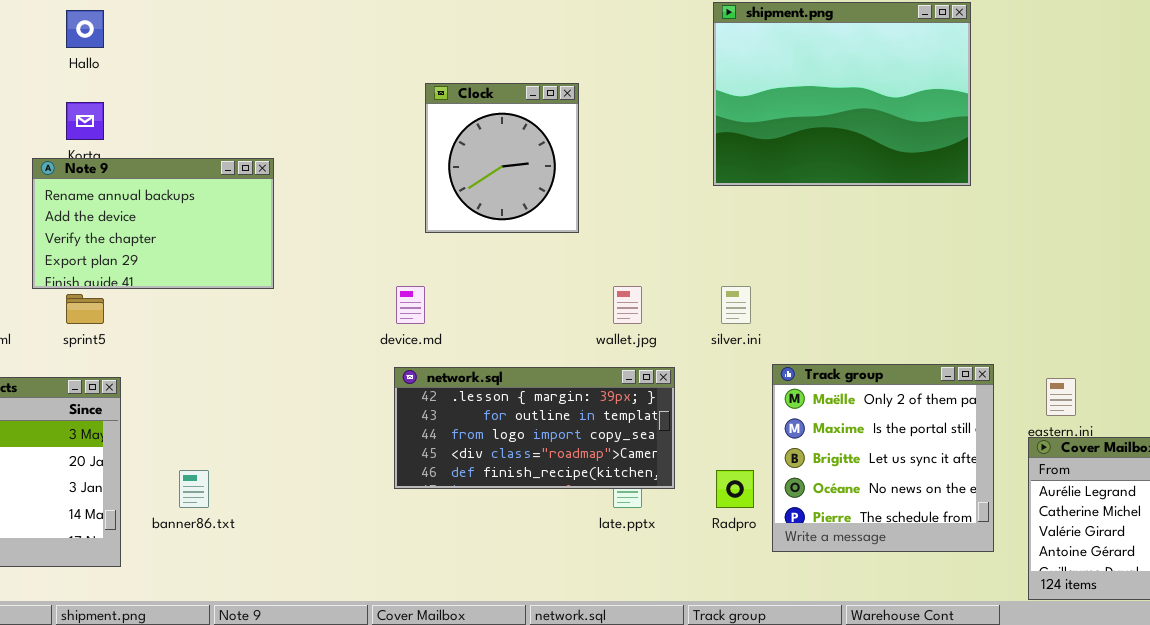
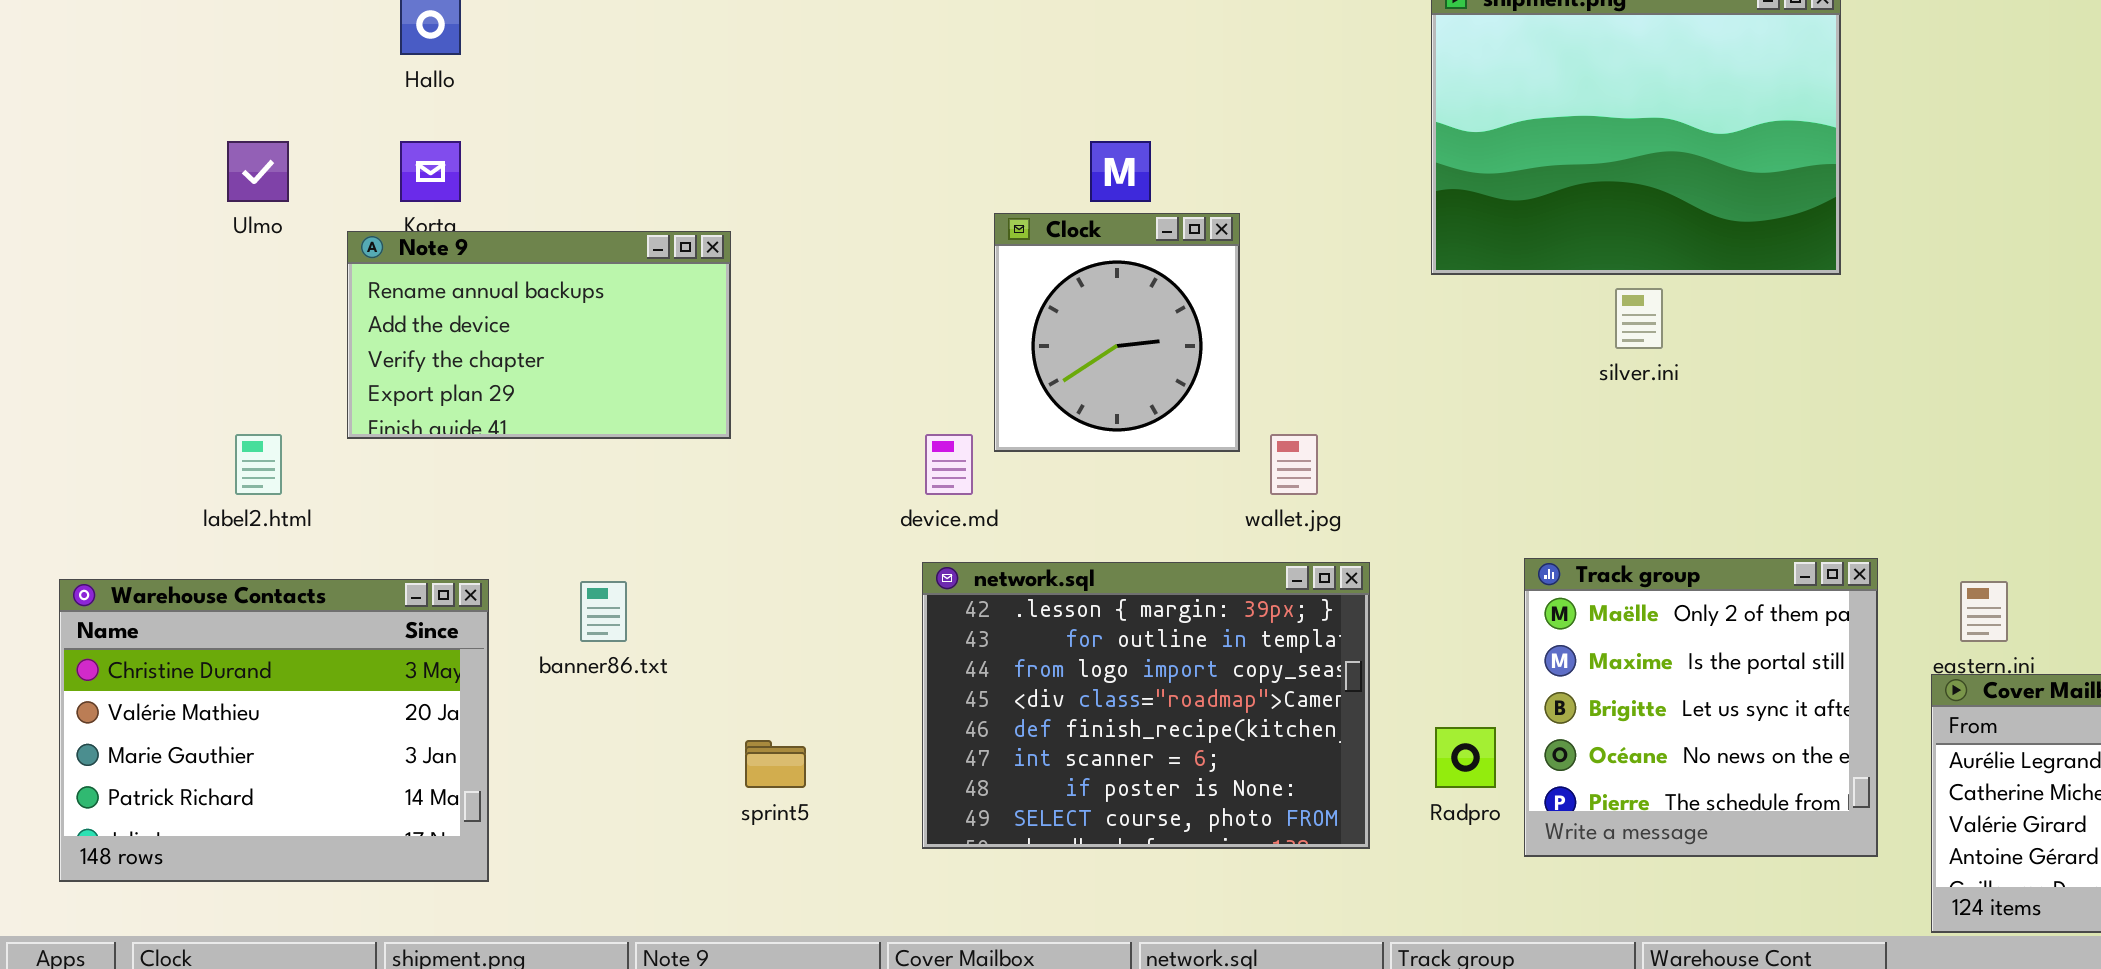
Clock: [425,83,579,233] -> [994,213,1240,452], moved
silver.ini: [721,286,751,324] -> [1615,288,1663,349], moved
sprint5: [66,294,104,324] -> [745,740,806,788], moved
network.sql: [394,367,675,489] -> [922,562,1370,849], resized
banner86.txt: [179,470,209,508] -> [580,581,627,642], moved

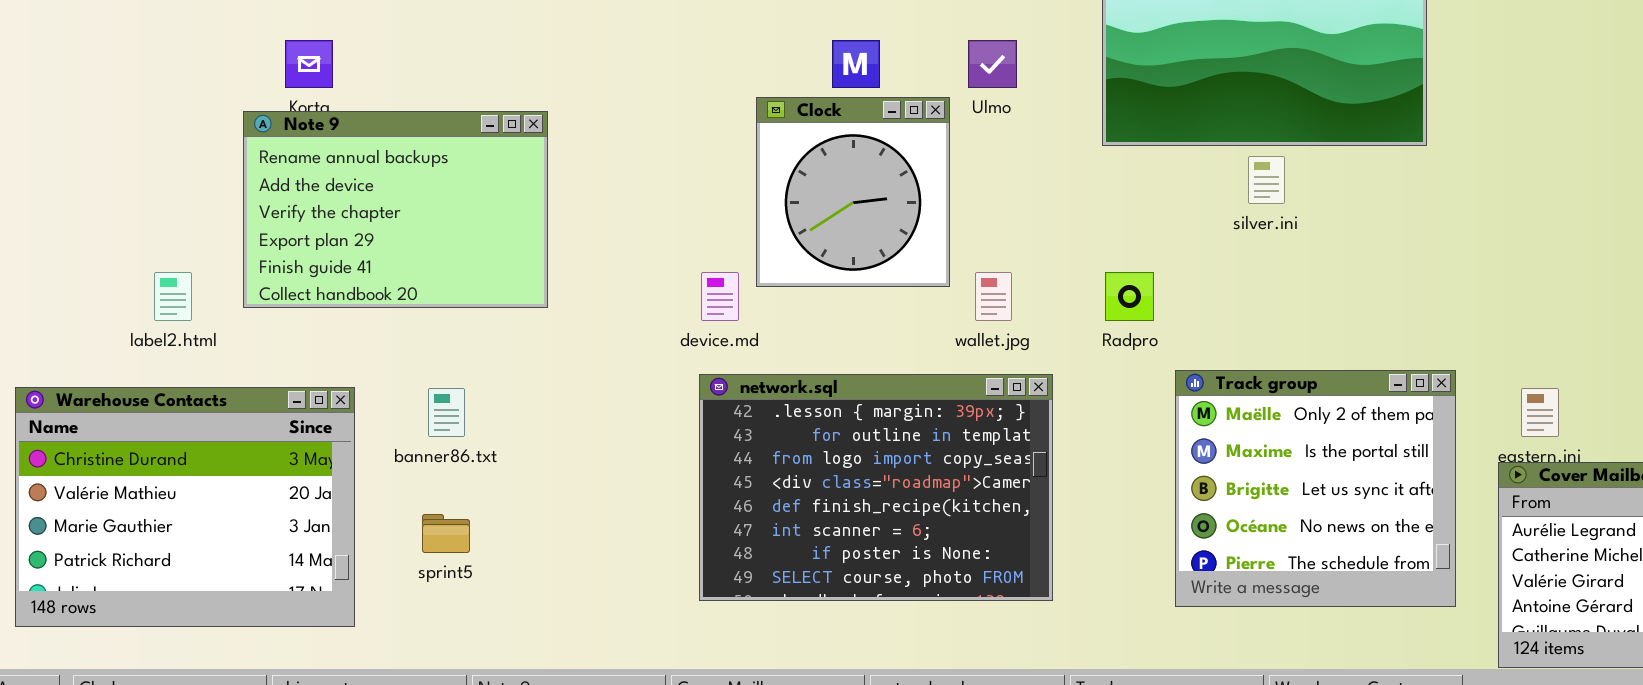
Ulmo: [227,141,289,202] -> [968,40,1017,88], moved
Note 9: [347,231,731,439] -> [243,111,548,308], resized
Radpro: [1435,727,1496,788] -> [1105,272,1154,321], moved
sprint5: [745,740,806,788] -> [422,514,470,553], moved

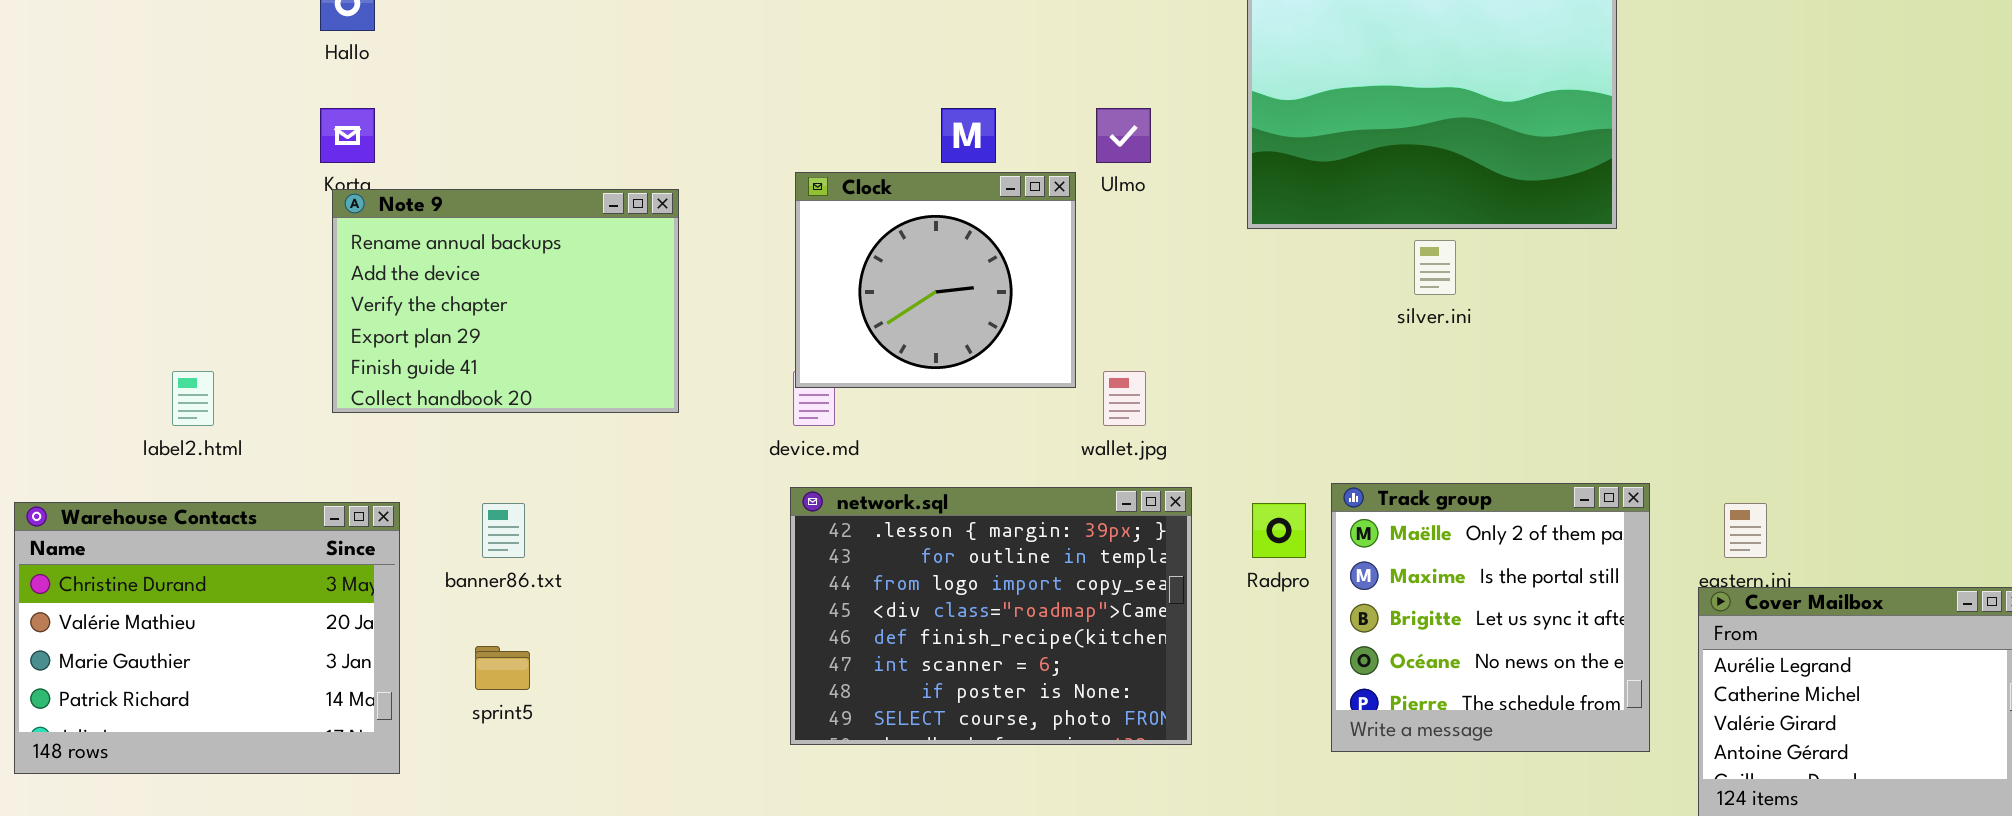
Clock: [756,97,950,287] -> [795,172,1076,388], resized
Note 9: [243,111,548,308] -> [332,189,679,413], moved
Radpro: [1105,272,1154,321] -> [1252,503,1306,558], moved

